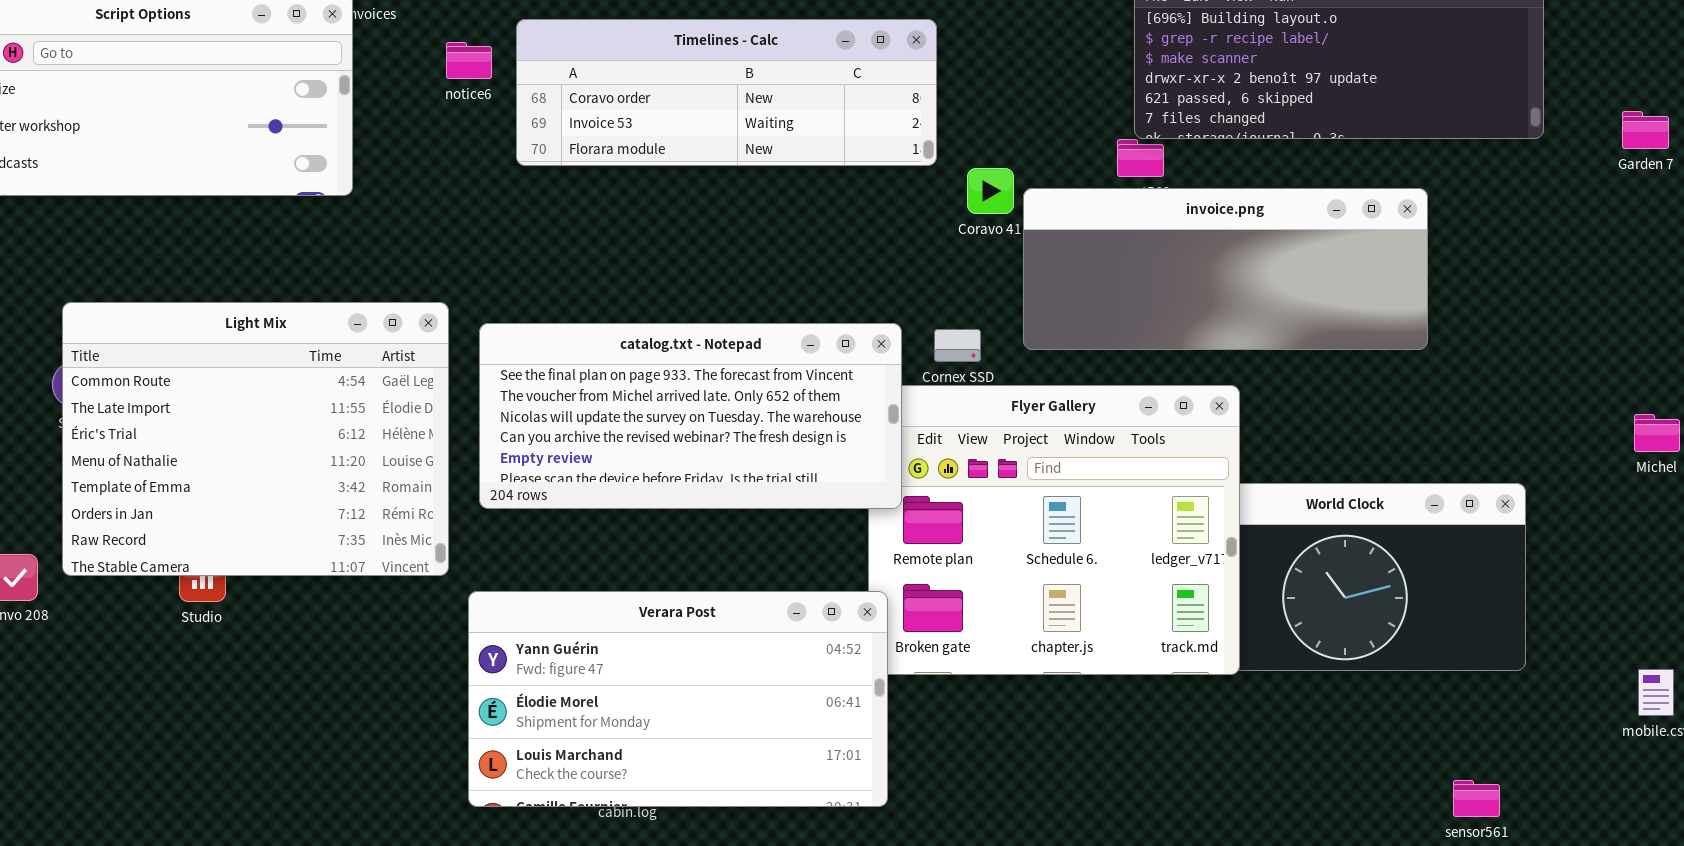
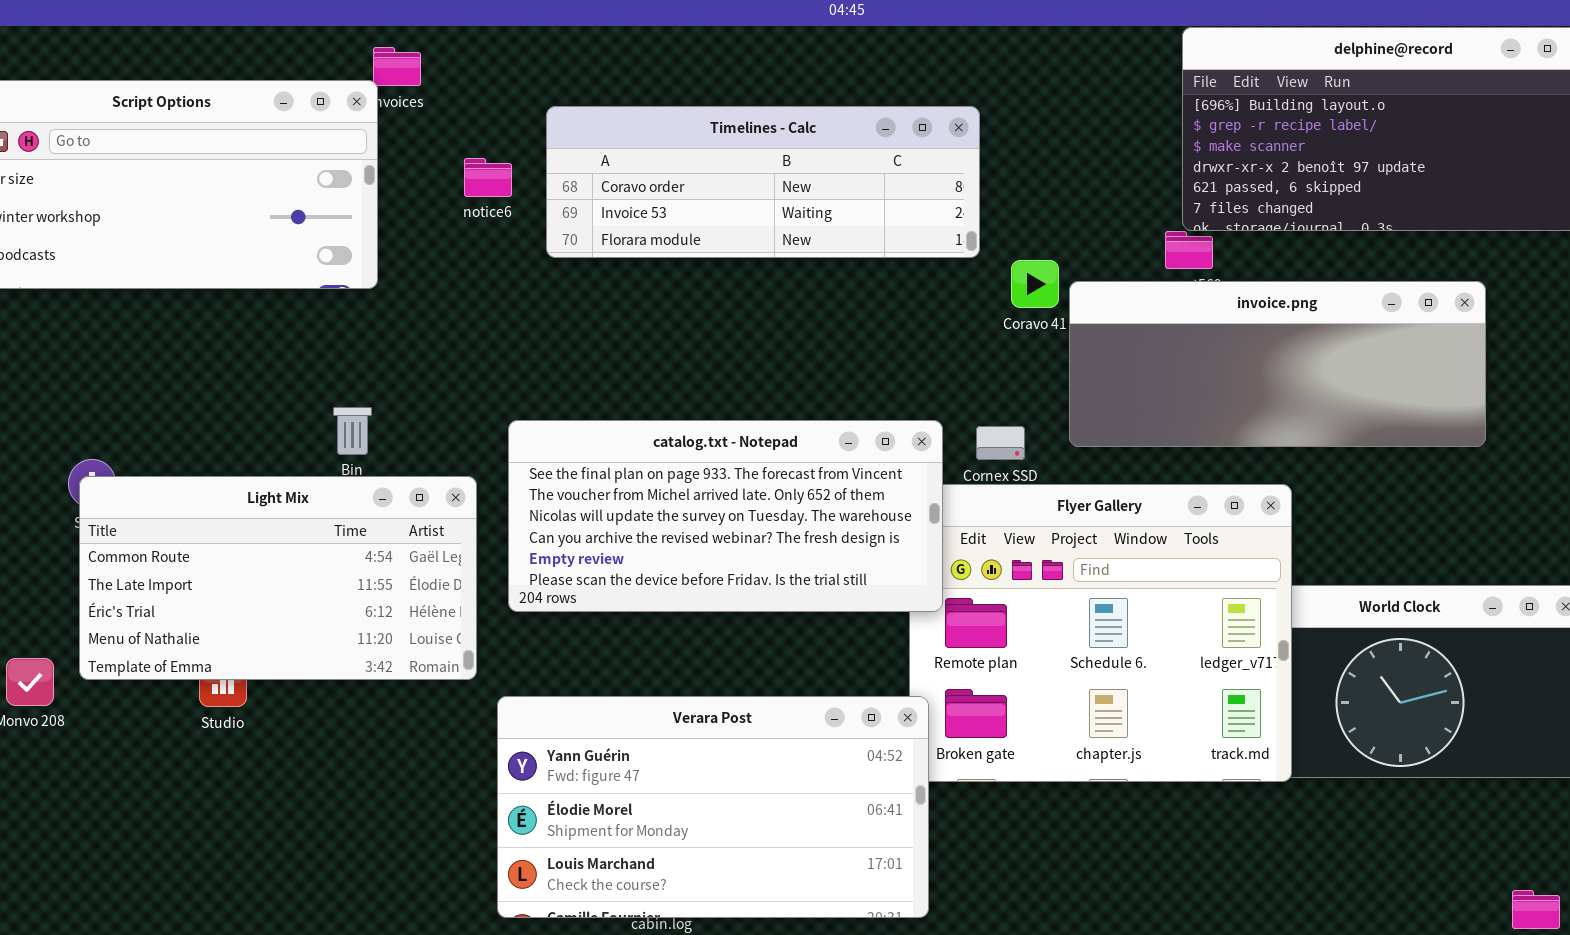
notice6: [446,42,492,79] -> [464,158,512,197], moved
Light Mix: [62,302,449,576] -> [79,476,477,680], resized

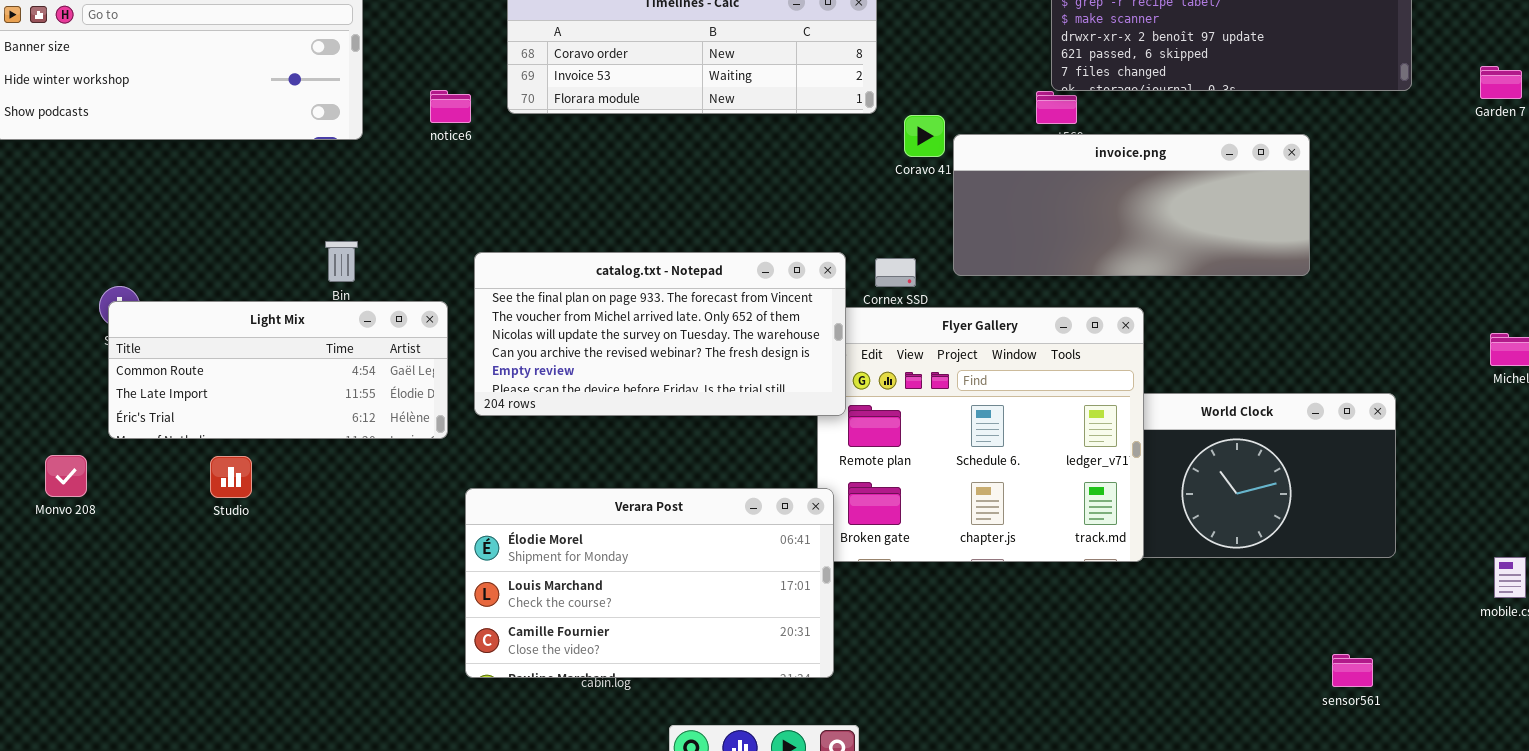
notice6: [464,158,512,197] -> [430,90,471,123], moved
Light Mix: [79,476,477,680] -> [108,301,448,439], resized
Verara Post: [497,696,929,918] -> [465,488,834,678], scrolled down 1 row

